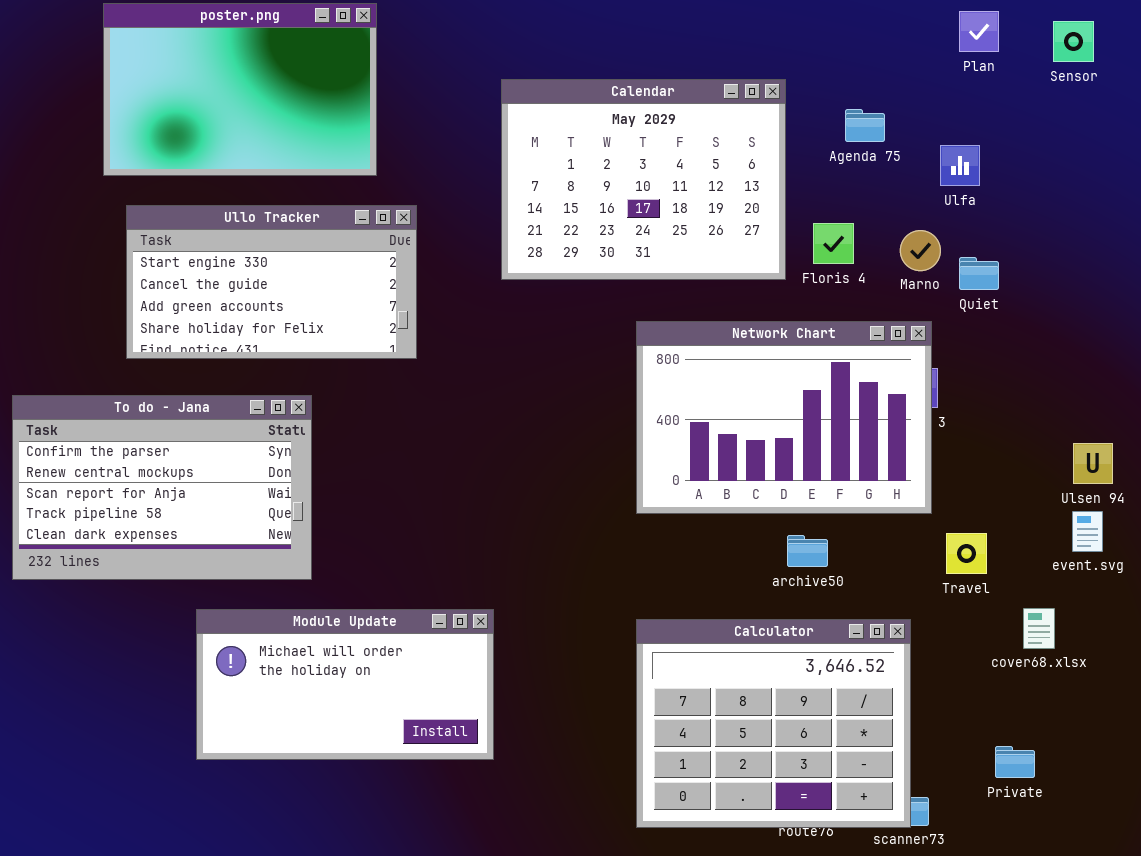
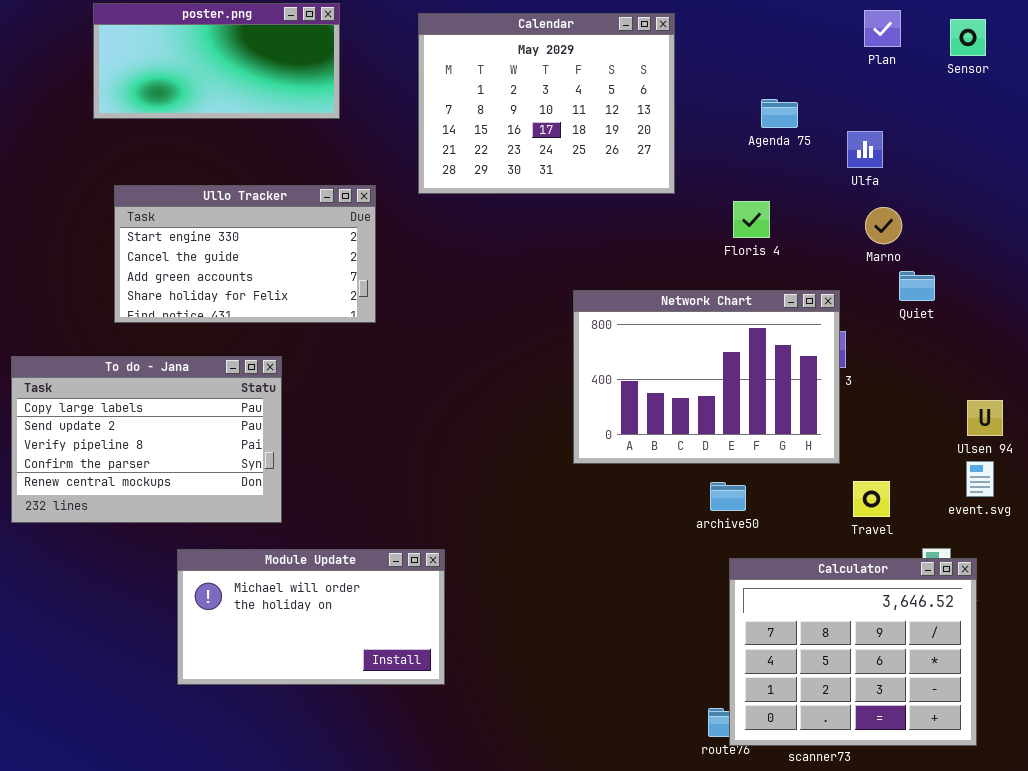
poster.png: [103,3,377,176] -> [93,3,340,119], resized
Calendar: [501,79,786,280] -> [418,13,675,194], moved
Marno: [900,230,941,271] -> [865,207,902,244], moved
Quiet: [959,257,999,290] -> [899,271,935,301], moved
To do - Jana: [12,395,312,580] -> [11,356,282,523], scrolled up 3 rows
Calculator: [636,619,911,828] -> [729,558,977,746], moved

